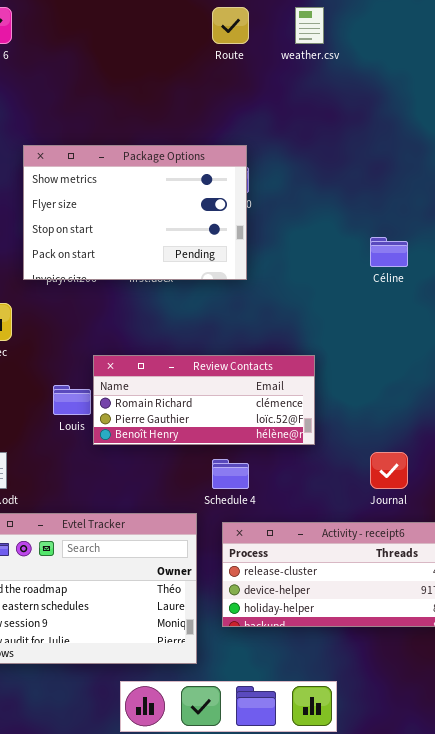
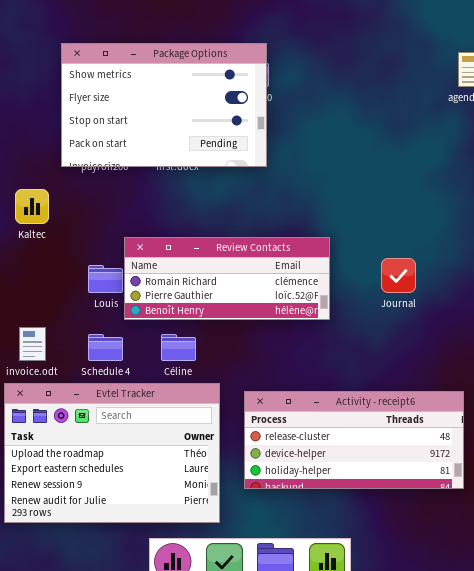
Céline: [370,237,408,267] -> [161,334,196,361], moved
Journal: [370,452,408,489] -> [381,258,416,293], moved
Schedule 4: [212,459,249,489] -> [88,334,123,361], moved

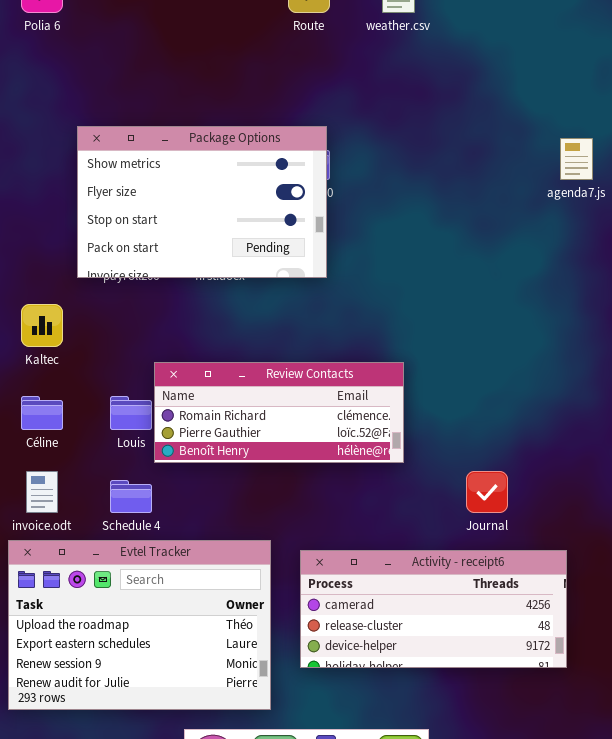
Journal: [381,258,416,293] -> [466,471,508,513], moved
Céline: [161,334,196,361] -> [21,396,63,430], moved
Activity - receipt6: [244,391,464,489] -> [300,550,567,668], scrolled up 1 row

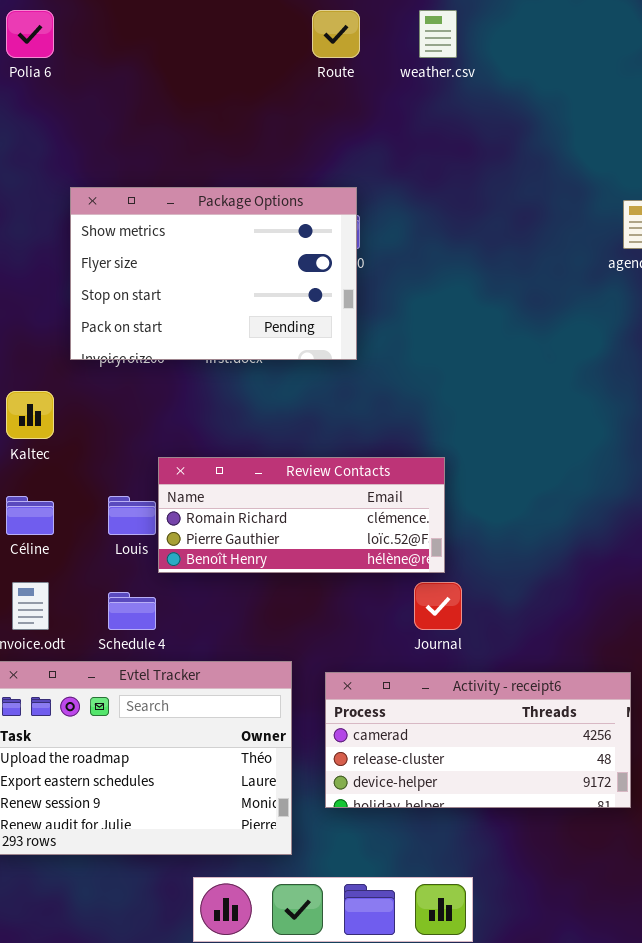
Journal: [466,471,508,513] -> [414,582,462,630], moved

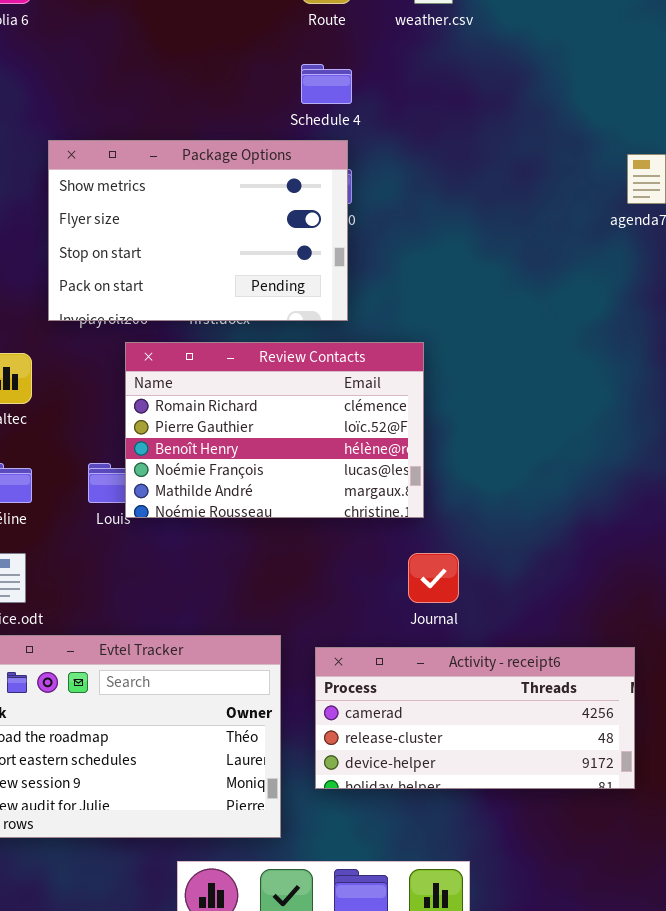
Review Contacts: [158,457,445,573] -> [125,342,424,518], moved, resized
Schedule 4: [108,592,156,630] -> [301,64,352,104], moved

